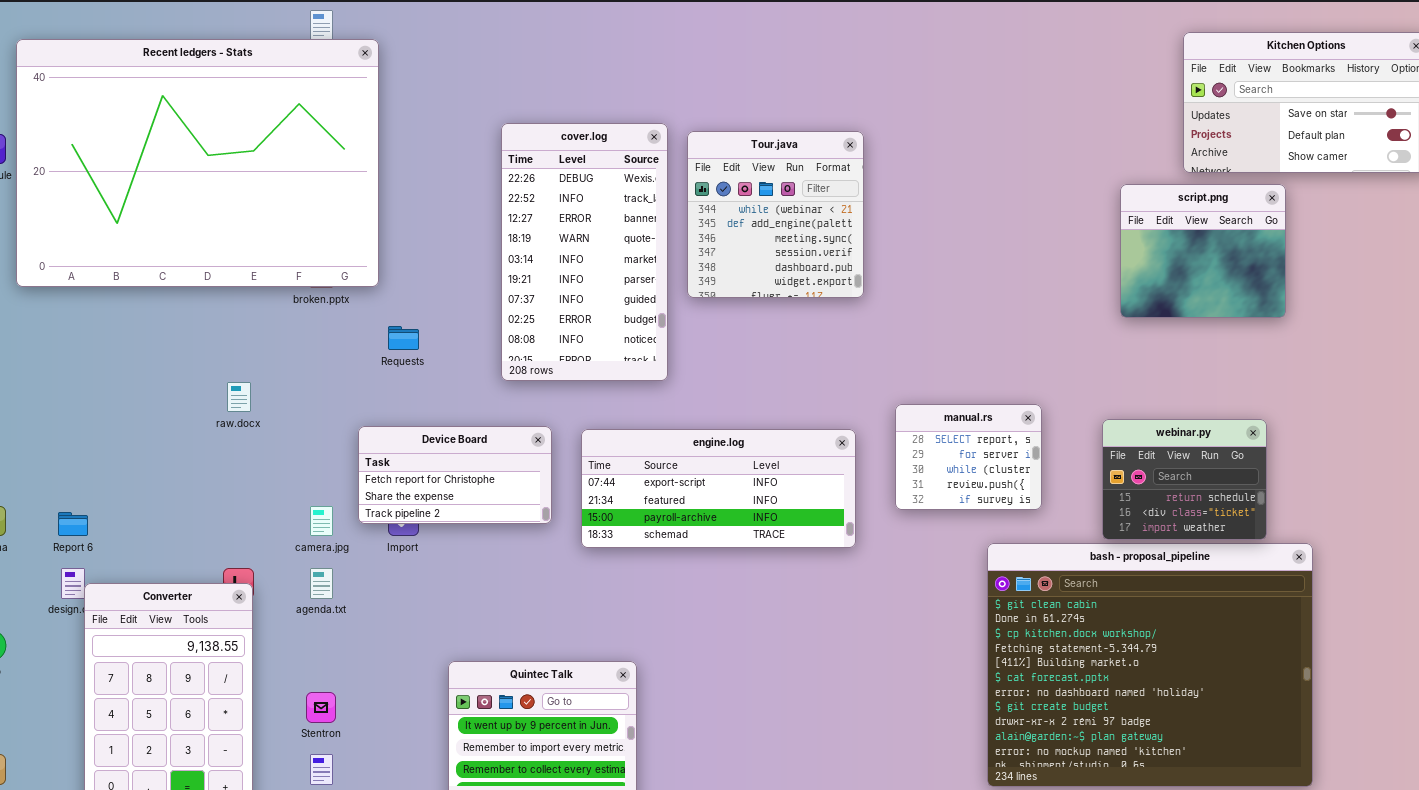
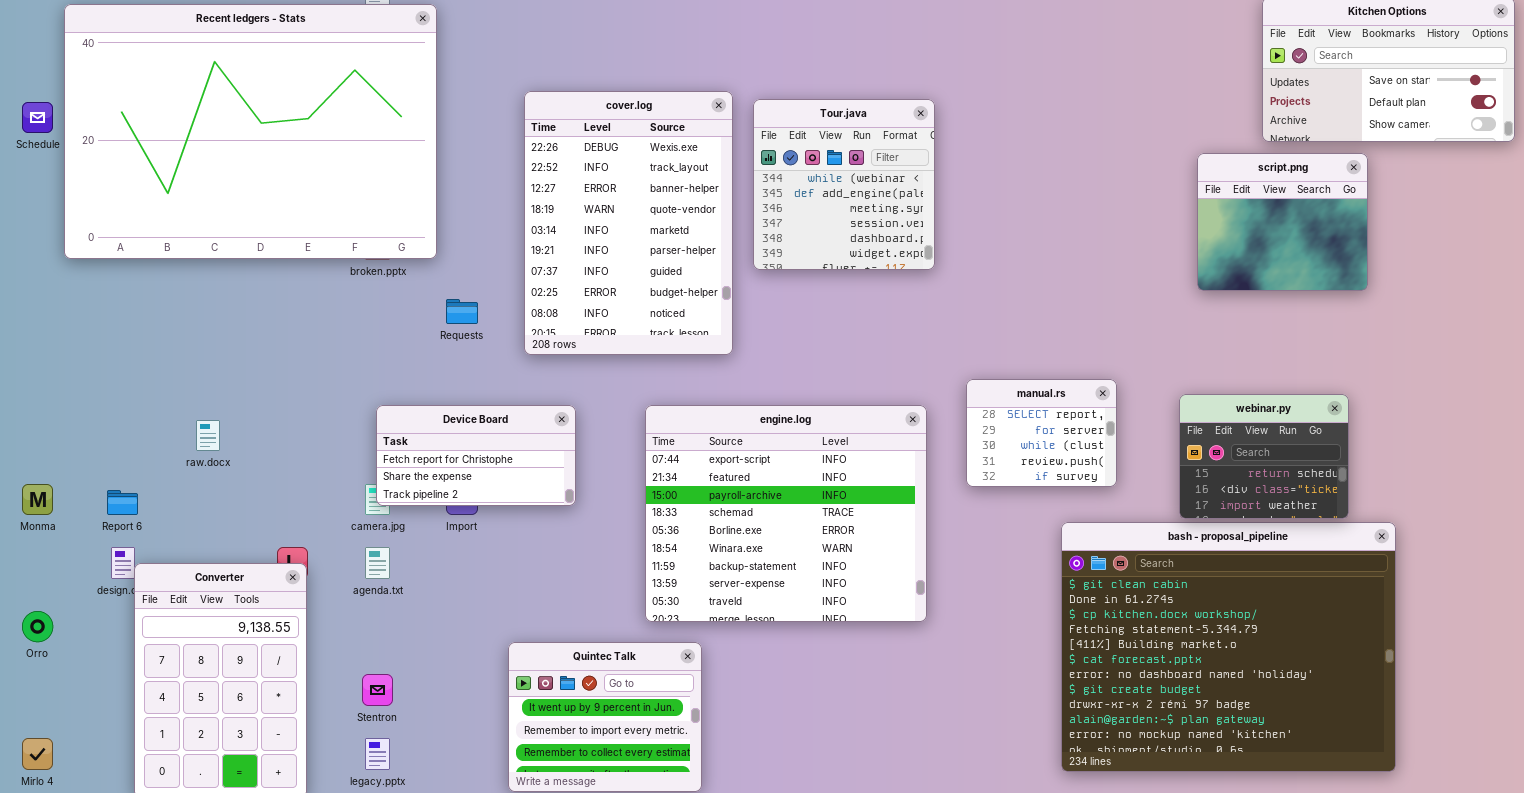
cover.log: [501,123,668,381] -> [524,91,733,355], resized
raw.docx: [227,382,251,412] -> [196,420,220,451], moved
Device Board: [358,426,552,524] -> [376,405,576,506], moved
engine.log: [581,429,856,548] -> [645,405,927,622], resized

